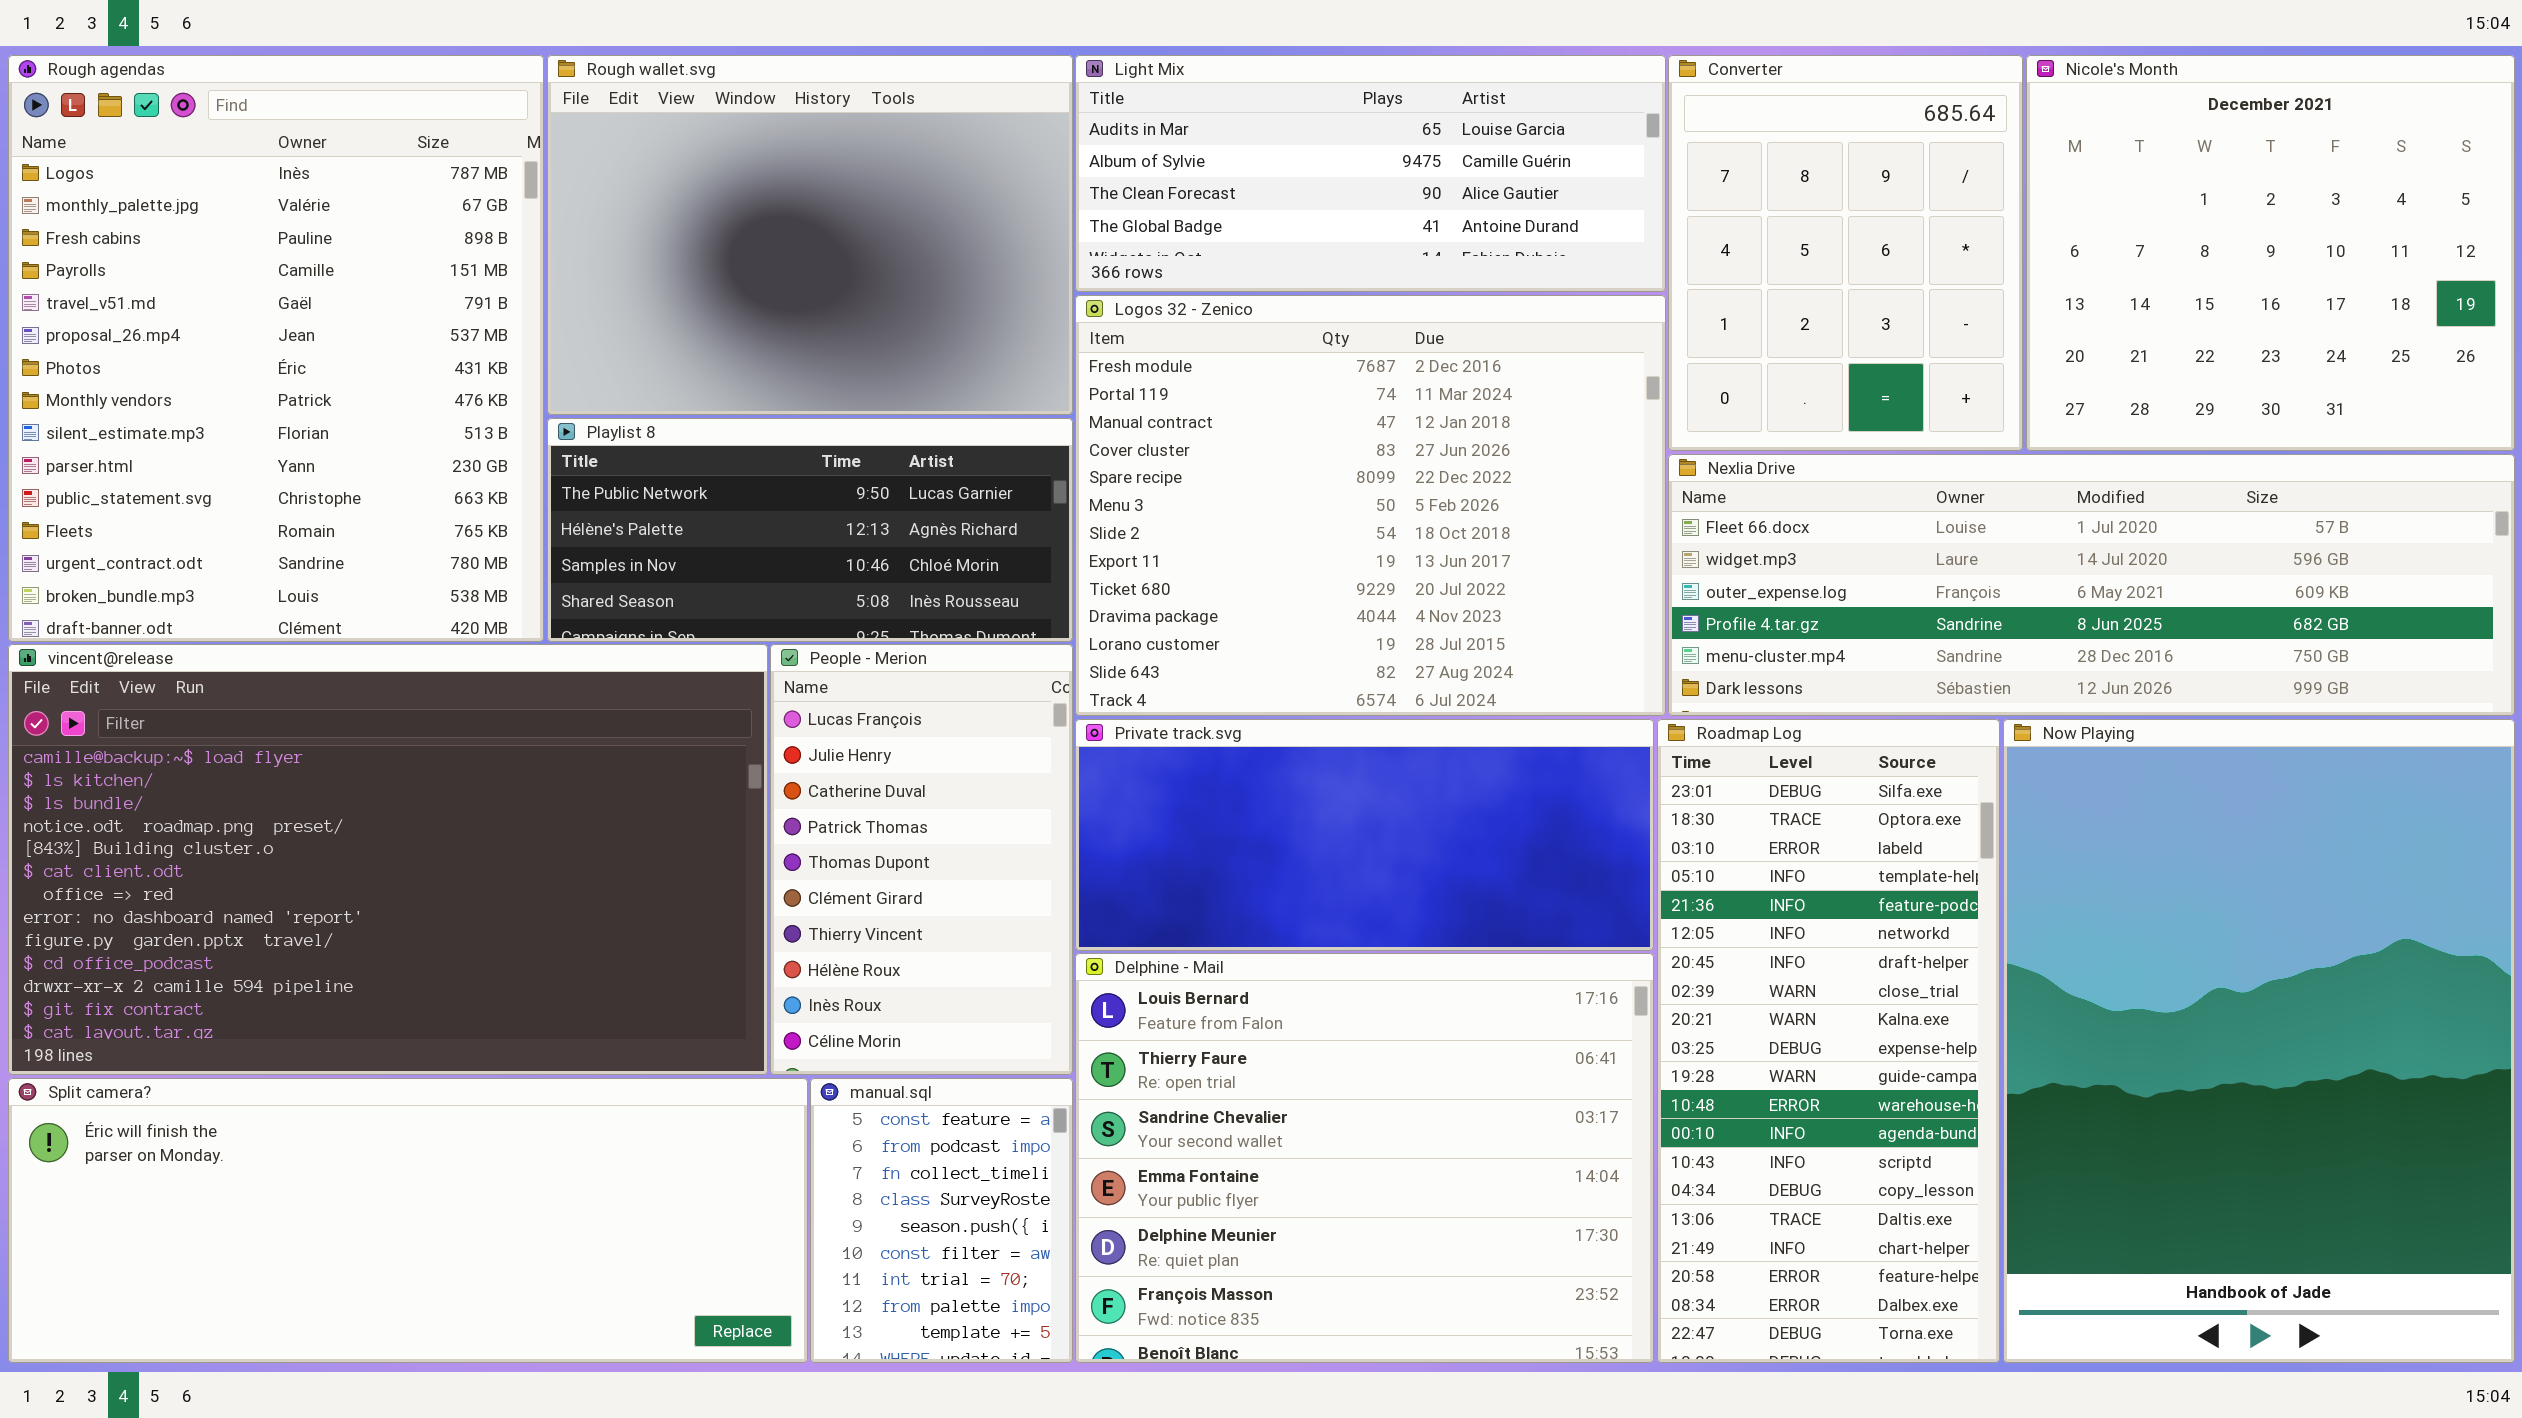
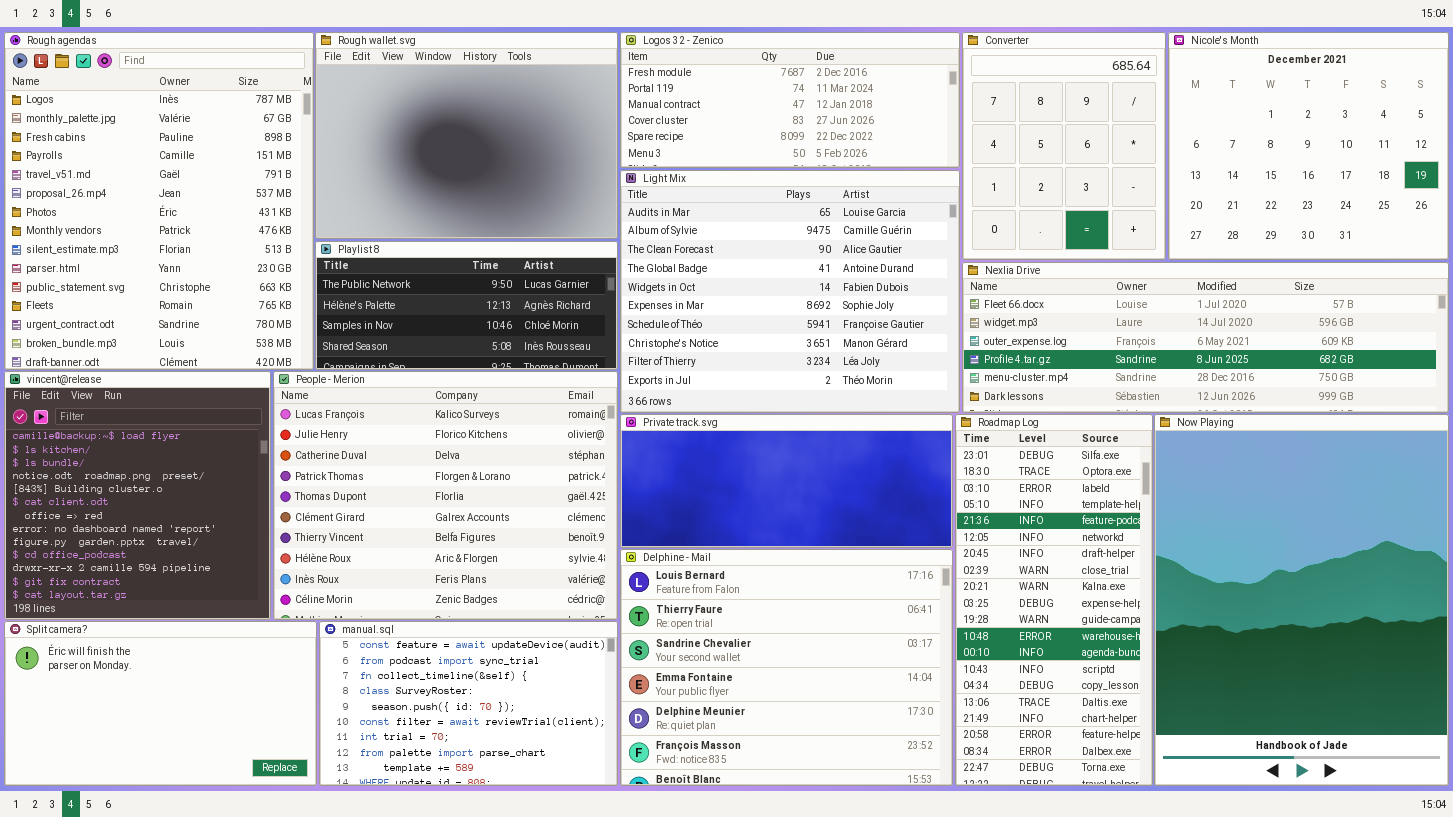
Light Mix: [1075,55,1666,292] -> [620,170,960,413], moved, resized
Logos 32 - Zenico: [1075,295,1666,716] -> [620,32,960,168], moved, resized
vincent@release: [8,644,768,1075] -> [4,371,271,620], resized
People - Merion: [770,644,1073,1075] -> [273,371,618,620], resized
Split camera?: [8,1078,808,1363] -> [4,621,317,786], resized
manual.sql: [810,1078,1073,1363] -> [319,621,618,786], resized

